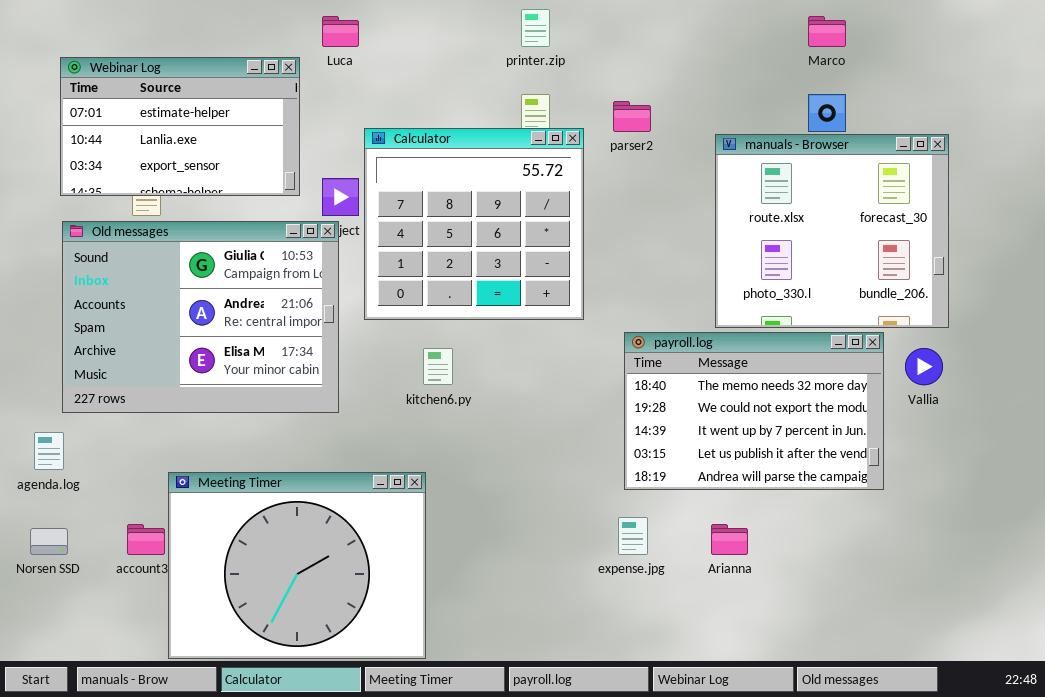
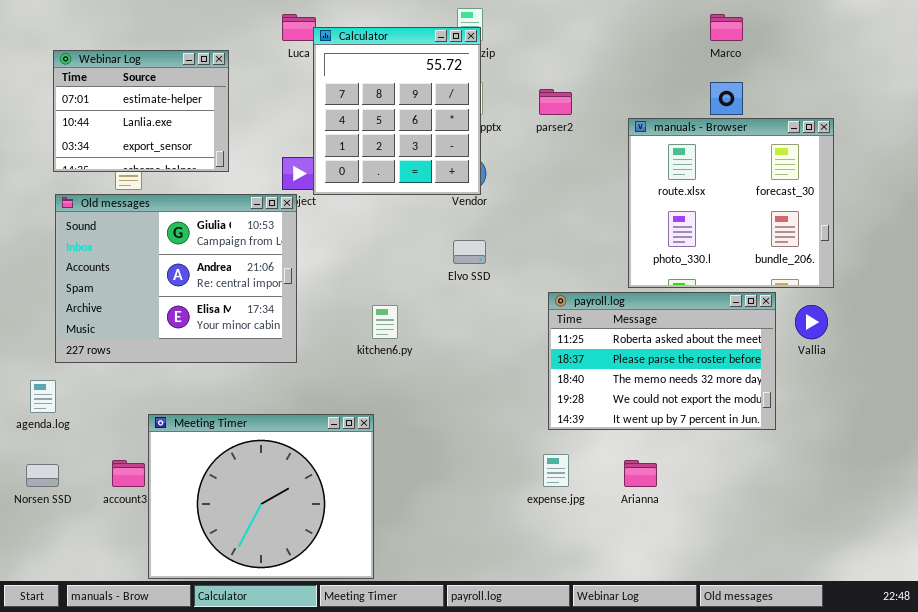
Webinar Log: [60,57,300,196] -> [53,50,229,172], resized
Calculator: [364,128,584,320] -> [313,27,481,195], moved, resized
payroll.log: [624,332,884,490] -> [548,292,776,430], scrolled up 2 rows

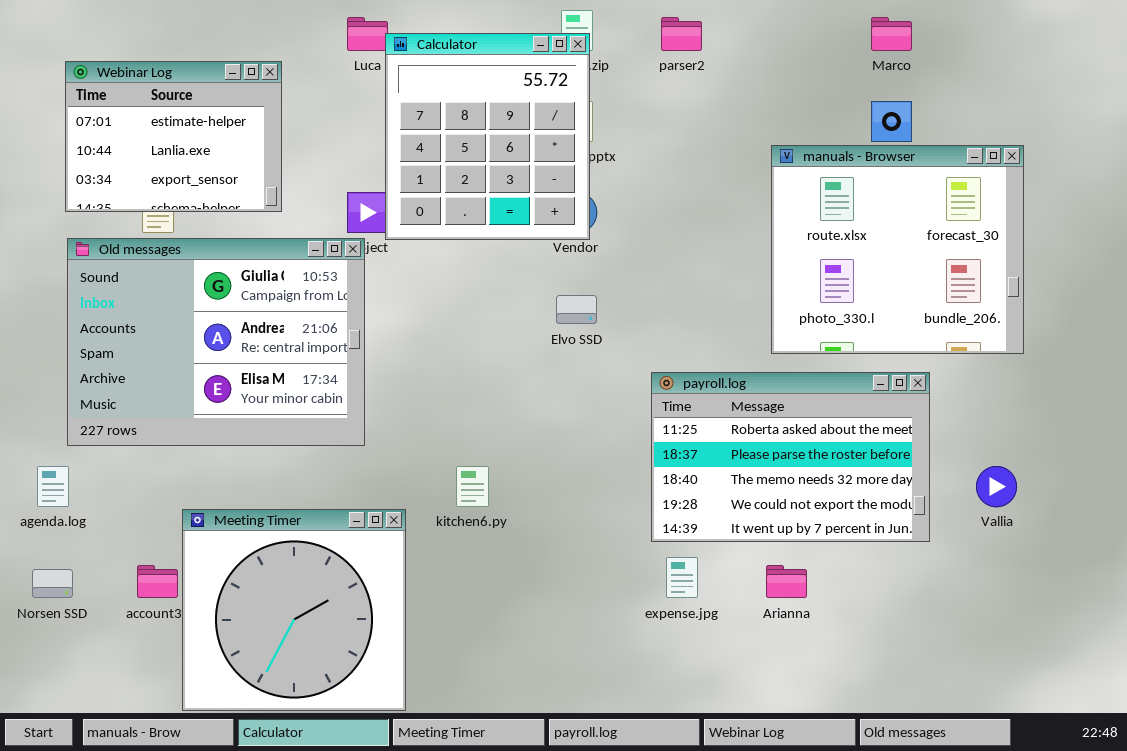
parser2: [539,89,572,115] -> [661,17,702,51], moved
payroll.log: [548,292,776,430] -> [651,372,930,542], moved
kitchen6.py: [372,305,398,339] -> [456,466,489,507], moved
Vallia: [795,305,828,339] -> [976,466,1017,507], moved
Meeting Timer: [148,414,374,579] -> [182,509,406,711], resized

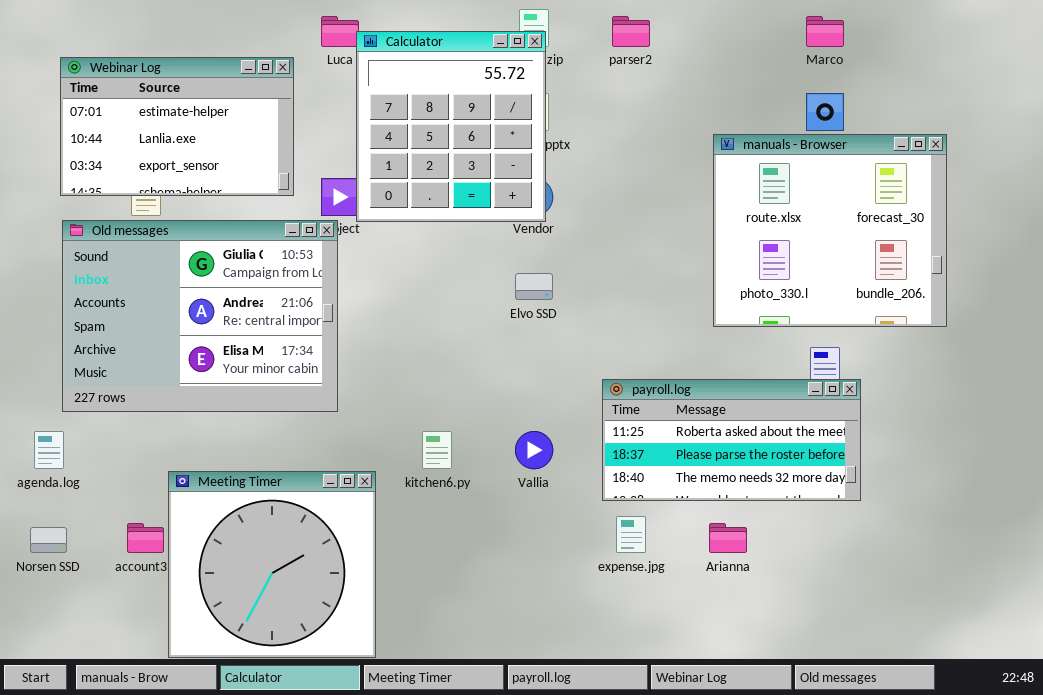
Webinar Log: [65,61,282,212] -> [60,57,294,196], resized
payroll.log: [651,372,930,542] -> [602,379,861,501], resized
Vallia: [976,466,1017,507] -> [515,431,553,469], moved

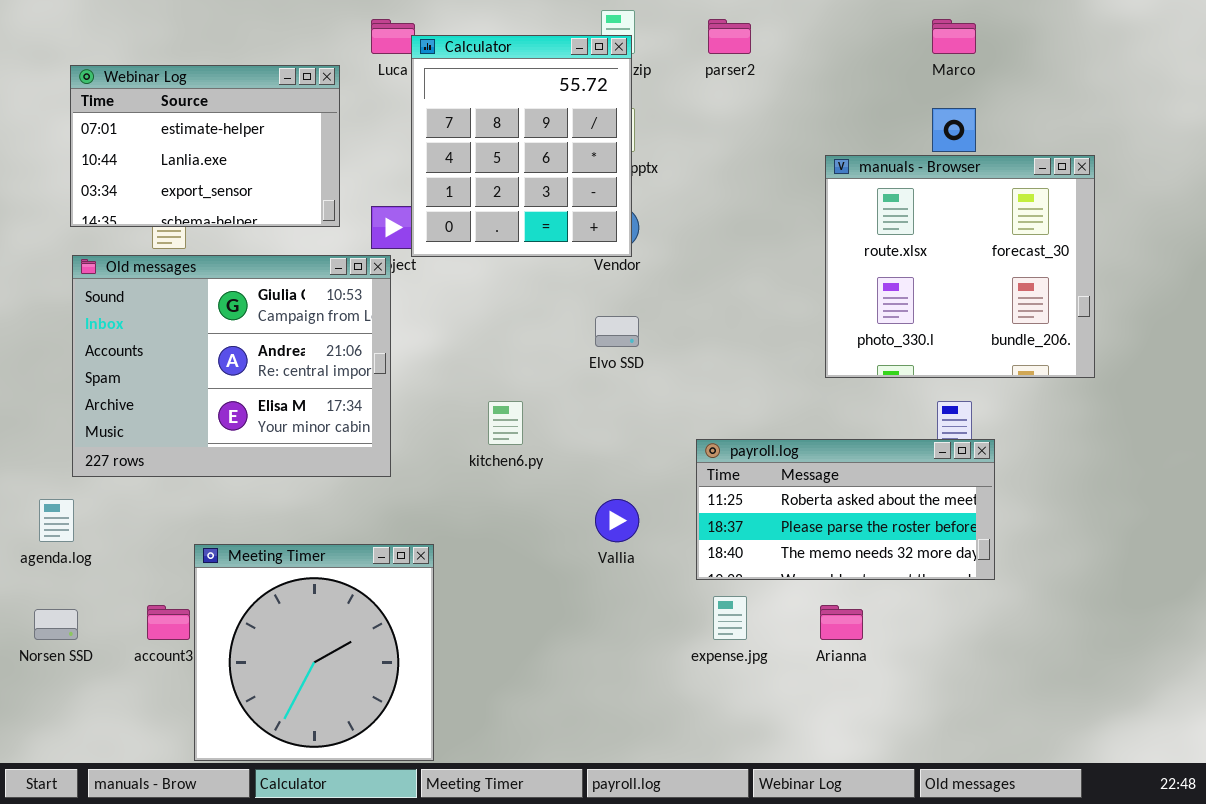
kitchen6.py: [422,431,452,469] -> [488,401,523,445], moved

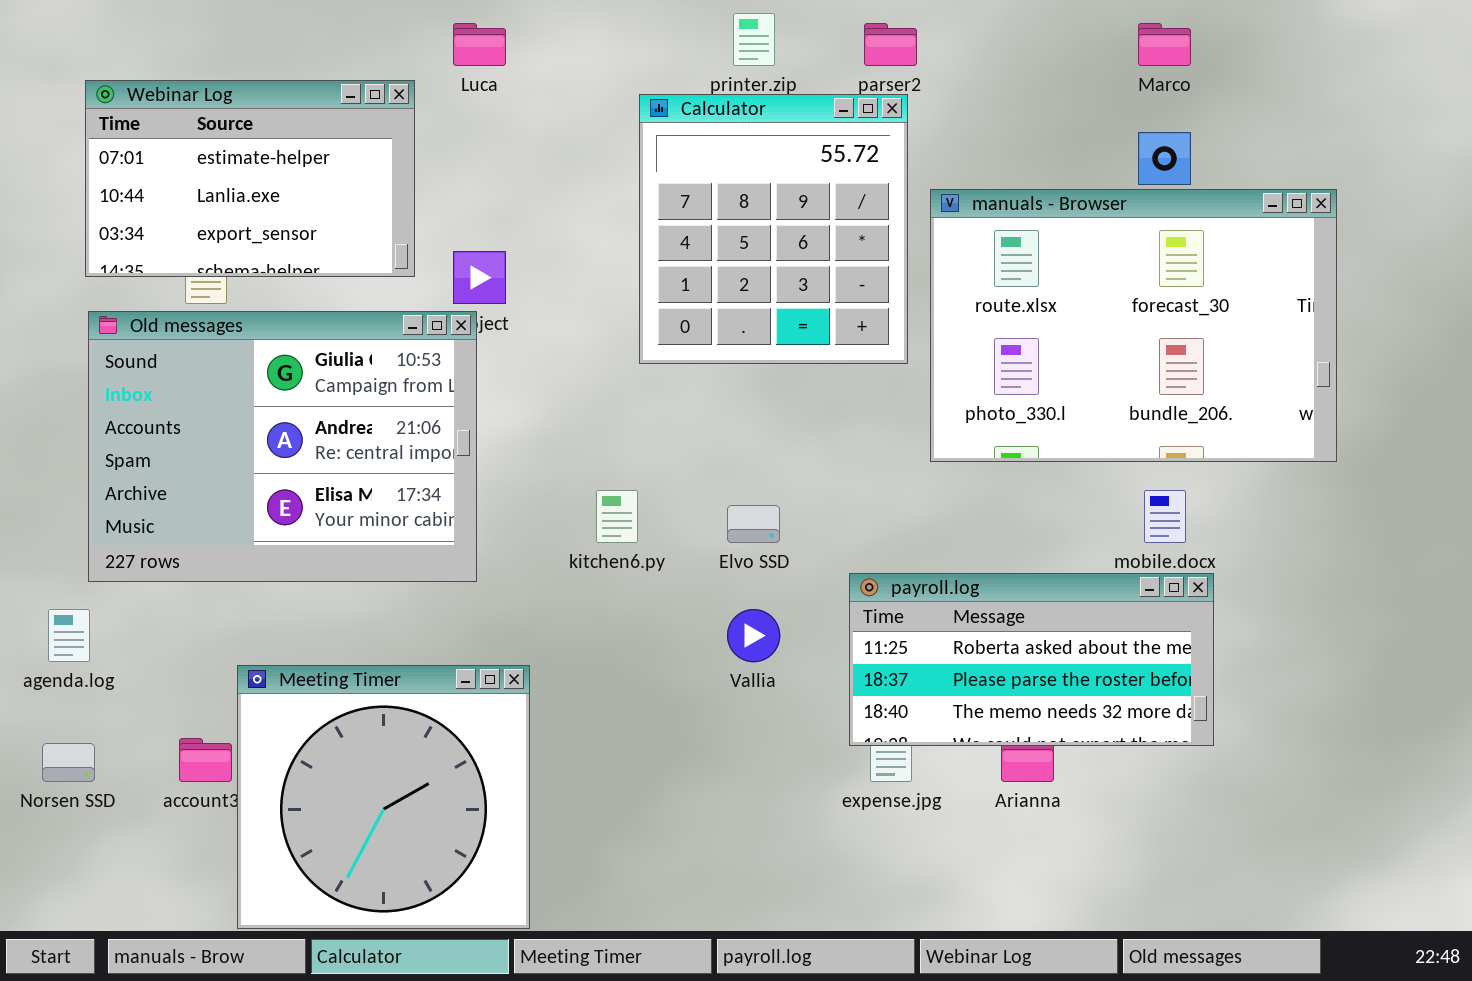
Calculator: [411,35,632,257] -> [639,94,908,364], moved
manuals - Browser: [825,155,1095,378] -> [930,189,1337,462], resized
Elvo SSD: [595,316,639,347] -> [727,505,780,543], moved
payroll.log: [696,439,995,580] -> [849,573,1214,746], moved

